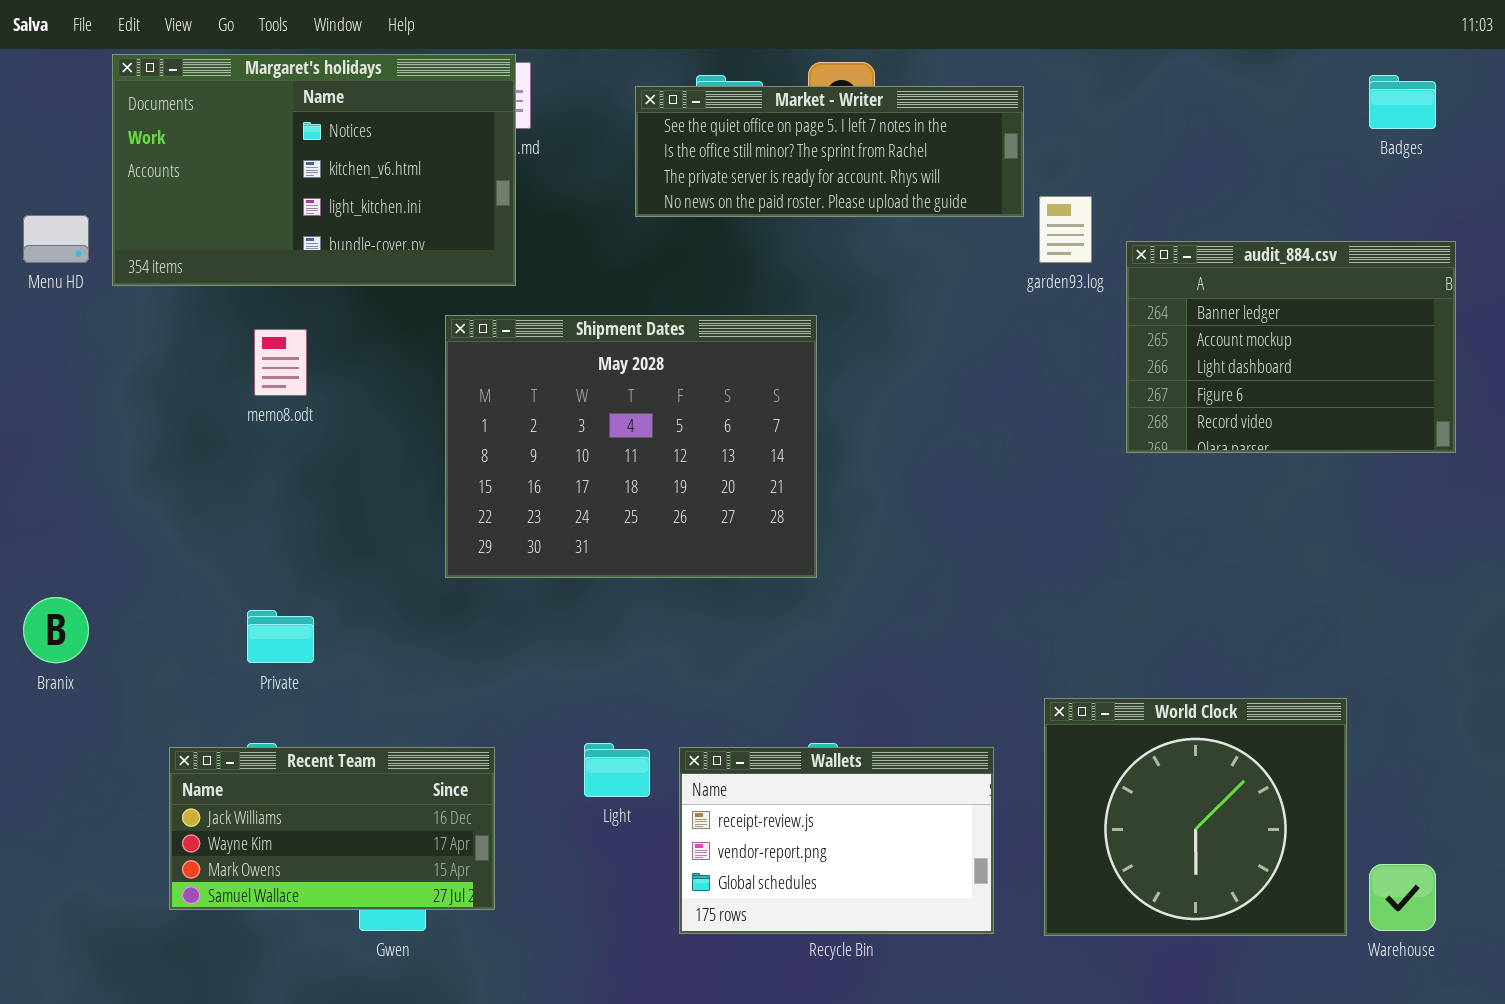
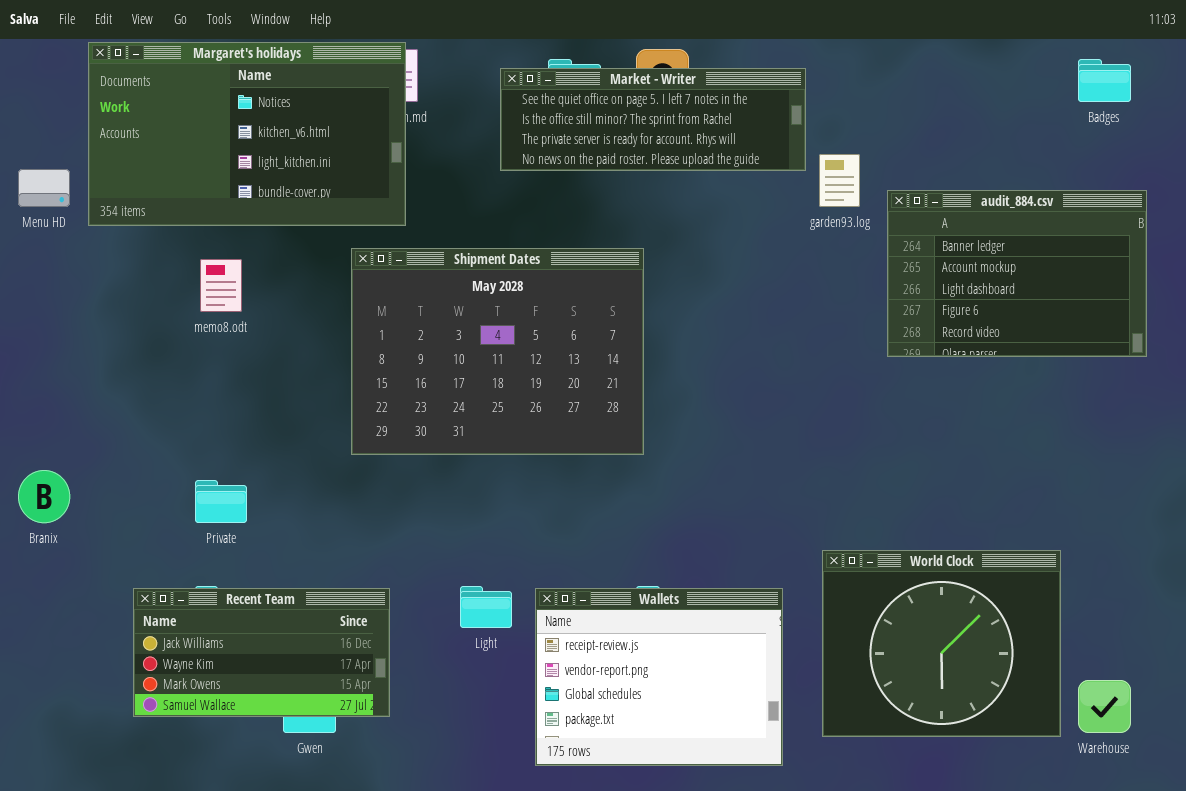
Wallets: [679,747,994,934] -> [535,588,783,766], resized

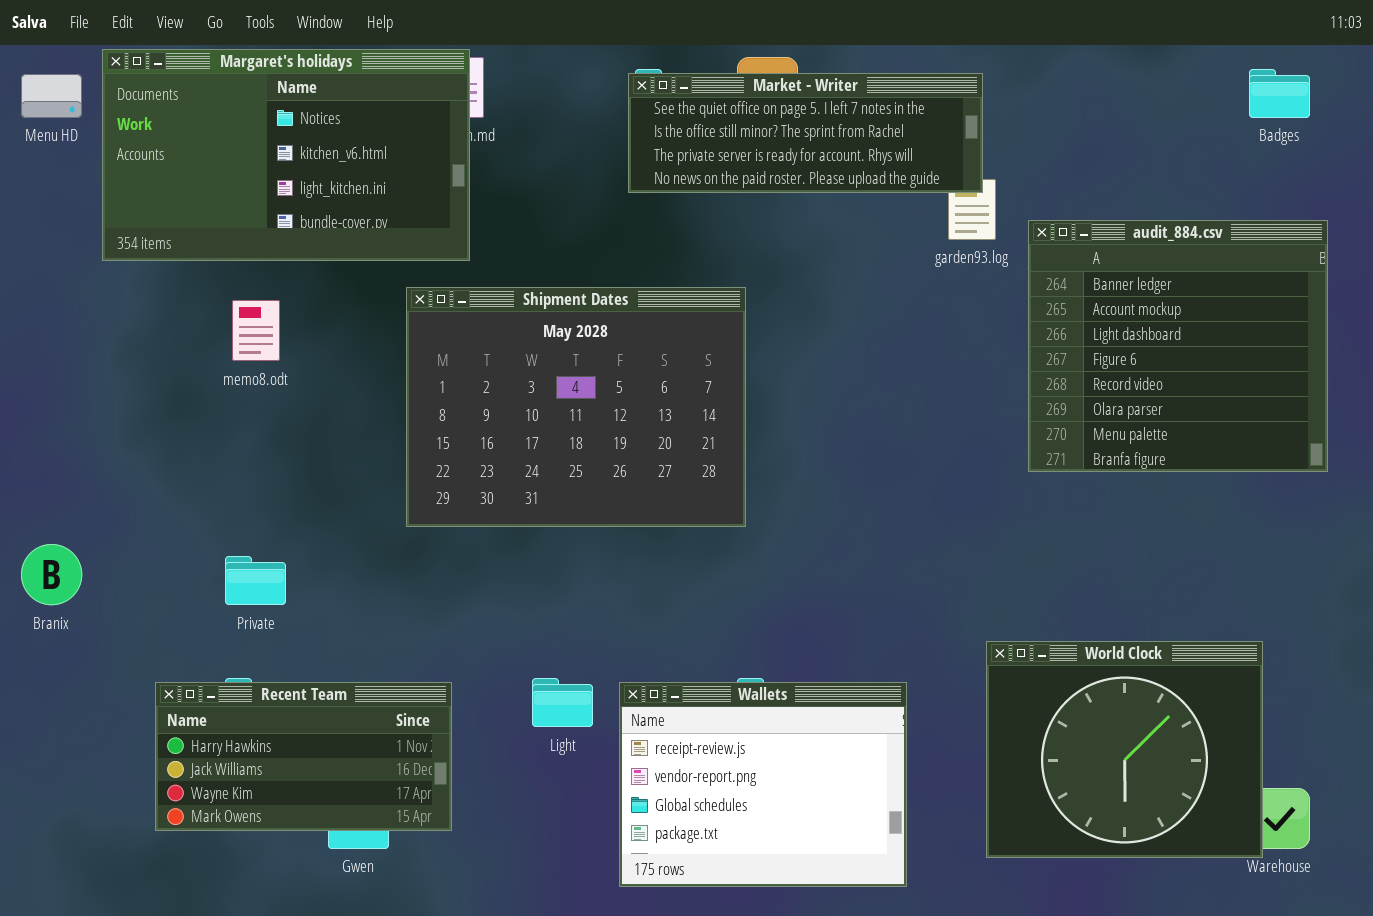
Market - Writer: [500,68,806,171] -> [628,73,983,193], moved
Menu HD: [18,169,70,207] -> [21,74,82,118], moved
audit_884.csv: [887,190,1147,357] -> [1028,220,1328,472], resized
World Clock: [822,550,1061,737] -> [986,641,1263,858], moved
Recent Team: [133,588,390,717] -> [155,682,452,831], scrolled up 1 row

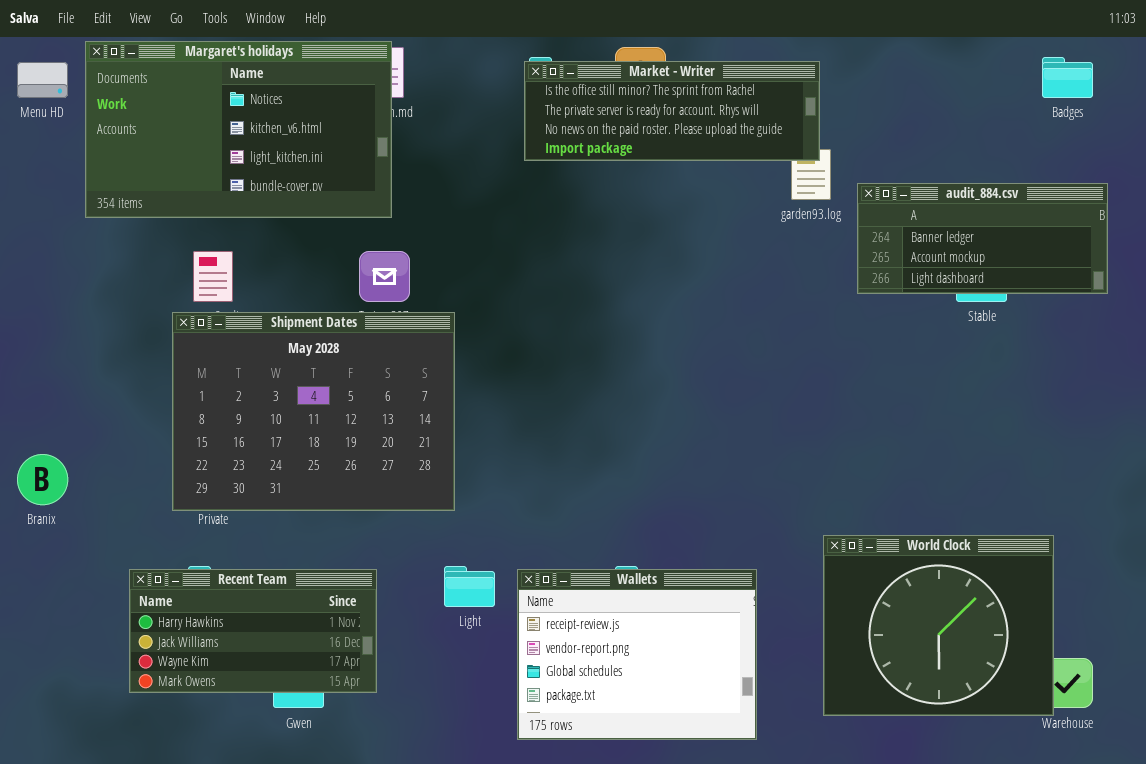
Market - Writer: [628,73,983,193] -> [524,61,820,161], scrolled down 1 row
audit_884.csv: [1028,220,1328,472] -> [857,183,1108,294], resized
Shipment Dates: [406,287,746,527] -> [172,312,455,511], moved

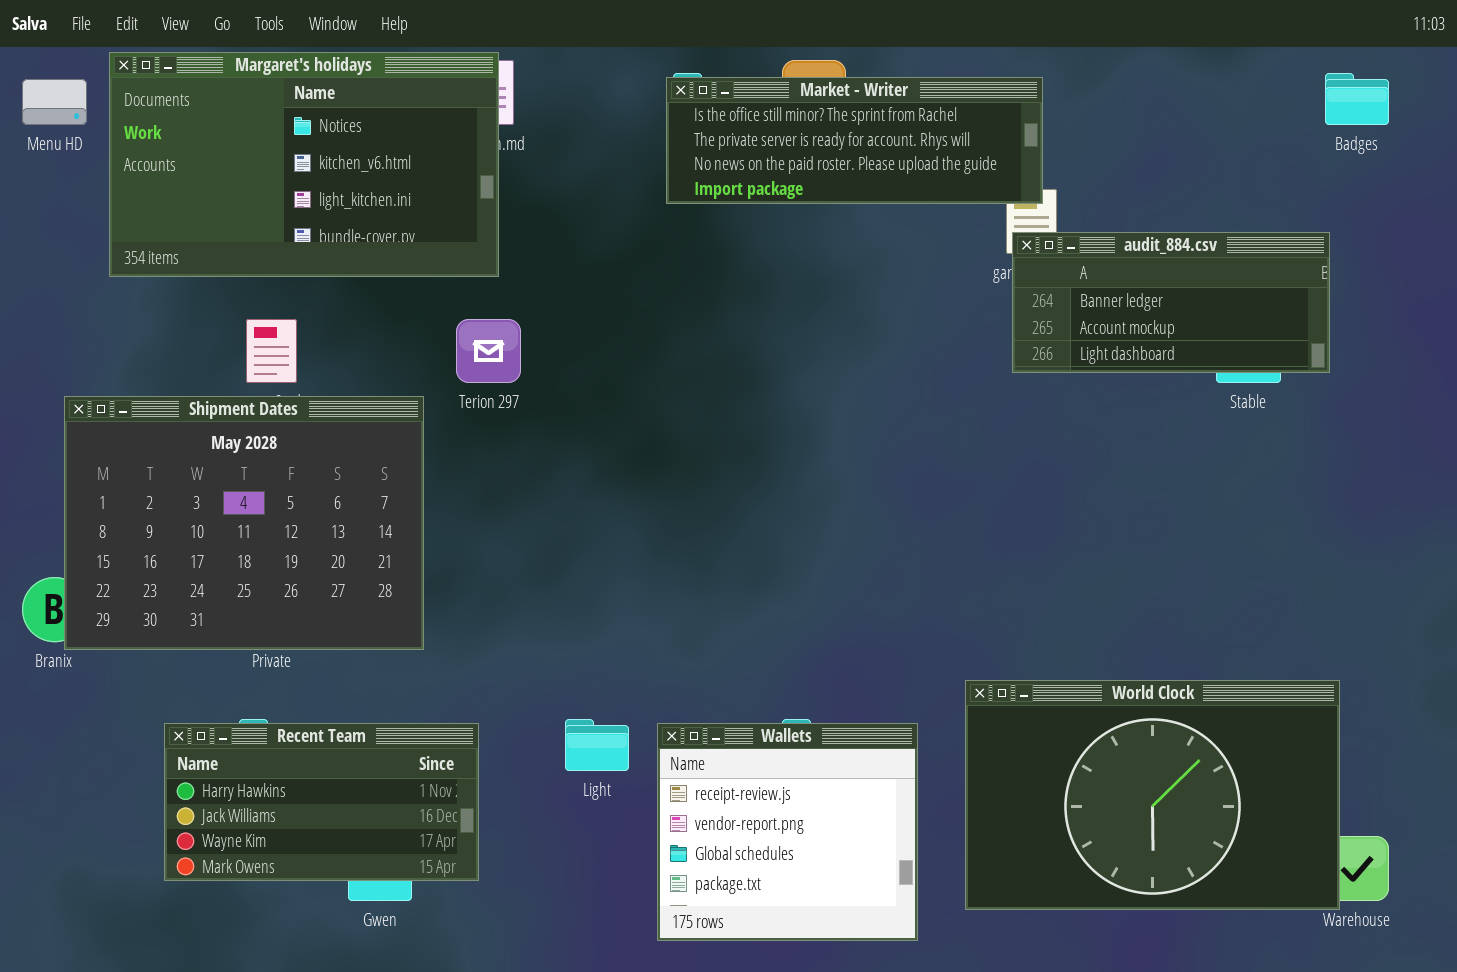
audit_884.csv: [857,183,1108,294] -> [1012,232,1330,373], moved
Shipment Dates: [172,312,455,511] -> [64,396,424,650], moved
World Clock: [823,535,1054,716] -> [965,680,1340,910], resized
Wallets: [517,569,757,740] -> [657,723,918,941], resized

